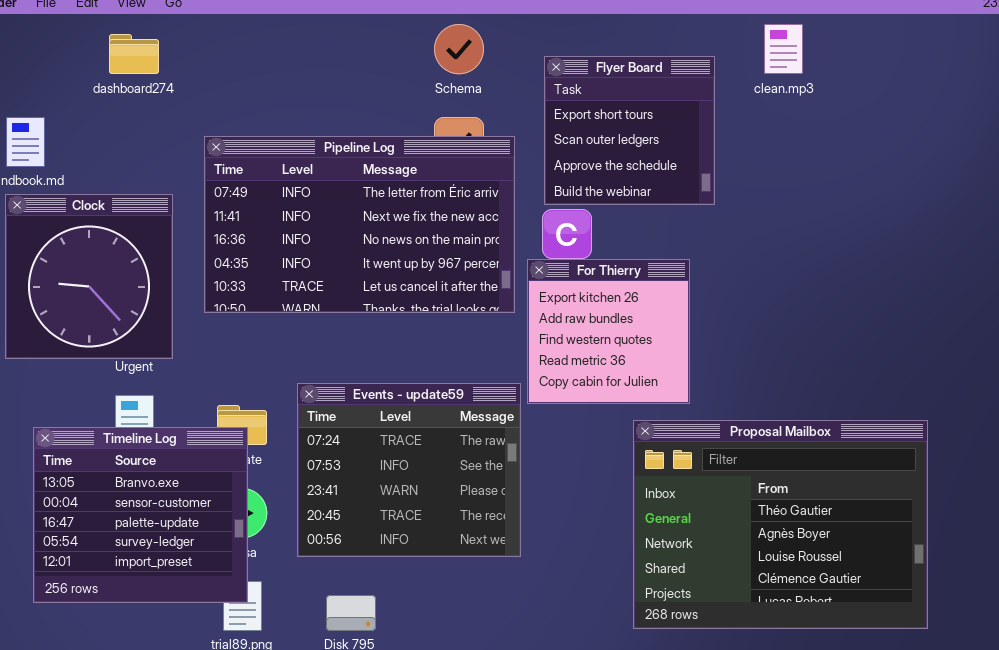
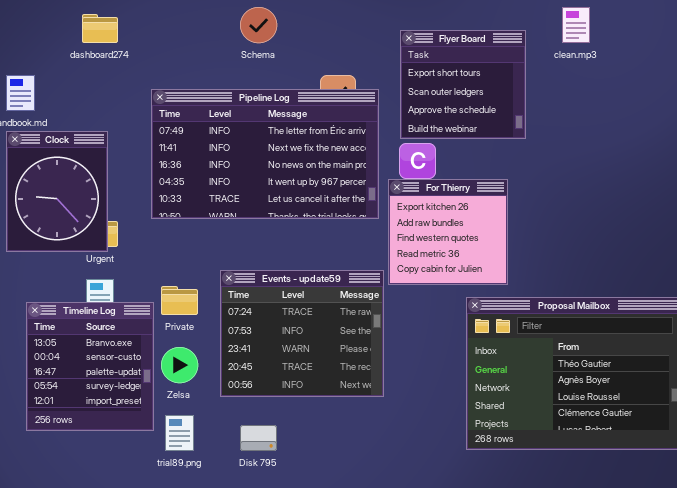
Schema: [434,24,484,74] -> [240,7,277,43], moved
Clock: [5,194,173,359] -> [6,131,108,252], resized
Timeline Log: [33,427,248,603] -> [26,302,154,431], resized

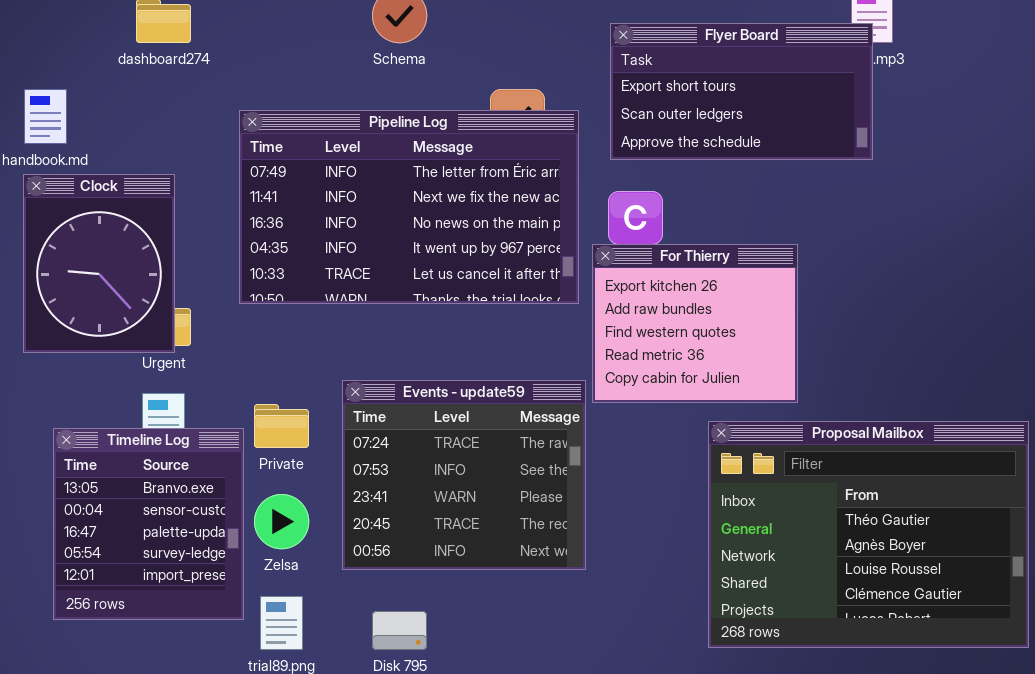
Flyer Board: [400,30,526,139] -> [610,23,873,160], resized
For Thierry: [388,179,508,285] -> [592,244,798,403], resized

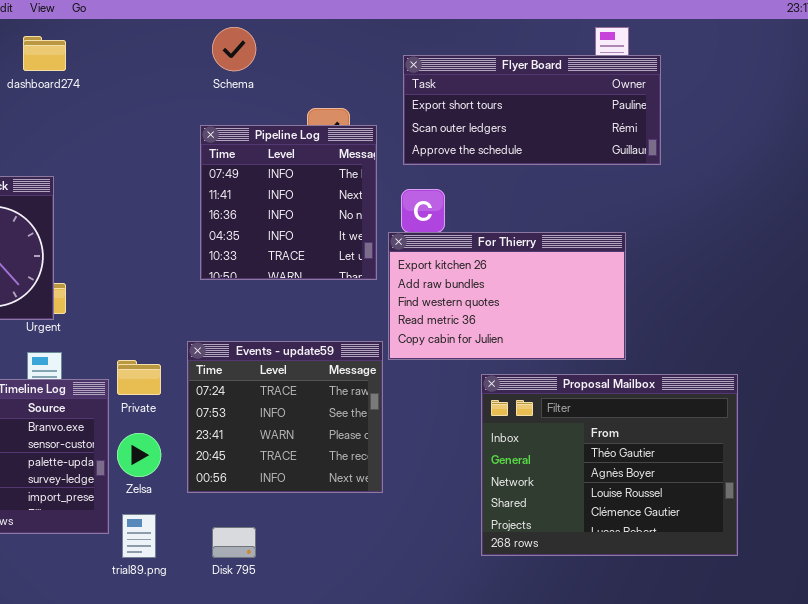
Flyer Board: [610,23,873,160] -> [403,55,661,165], resized
Pipeline Log: [239,110,579,304] -> [200,125,377,280], resized
For Thierry: [592,244,798,403] -> [388,232,626,360], resized

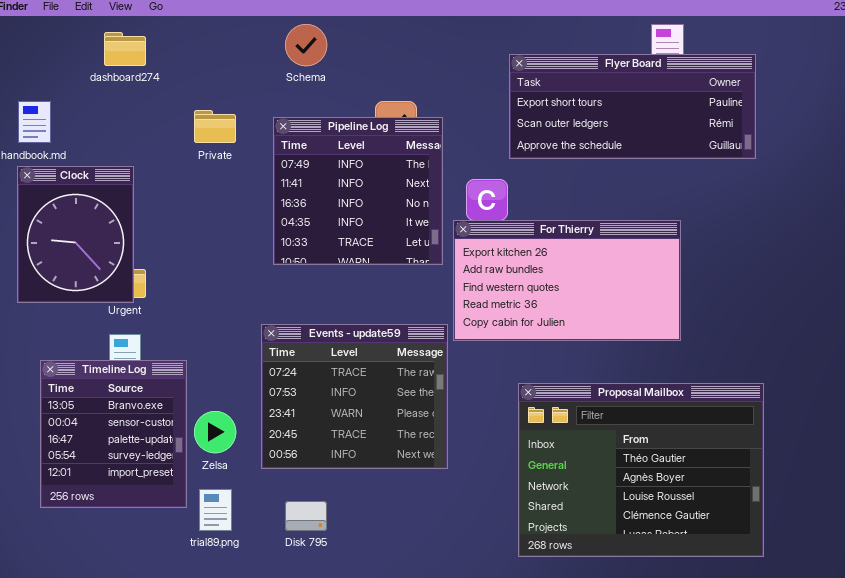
Flyer Board: [403,55,661,165] -> [509,54,756,159], moved
Private: [117,360,161,395] -> [194,110,236,143], moved
Proposal Mailbox: [481,374,738,556] -> [518,383,764,557], moved

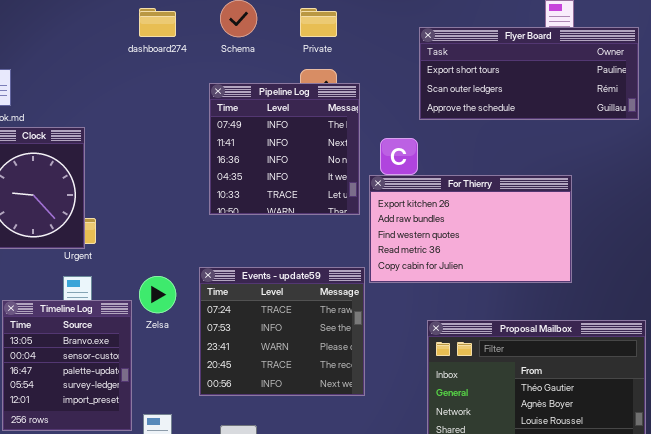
dashboard274: [104,32,146,66] -> [139,8,176,37], moved
Private: [194,110,236,143] -> [300,8,337,37], moved
Zelsa: [194,411,236,453] -> [139,276,176,313], moved

